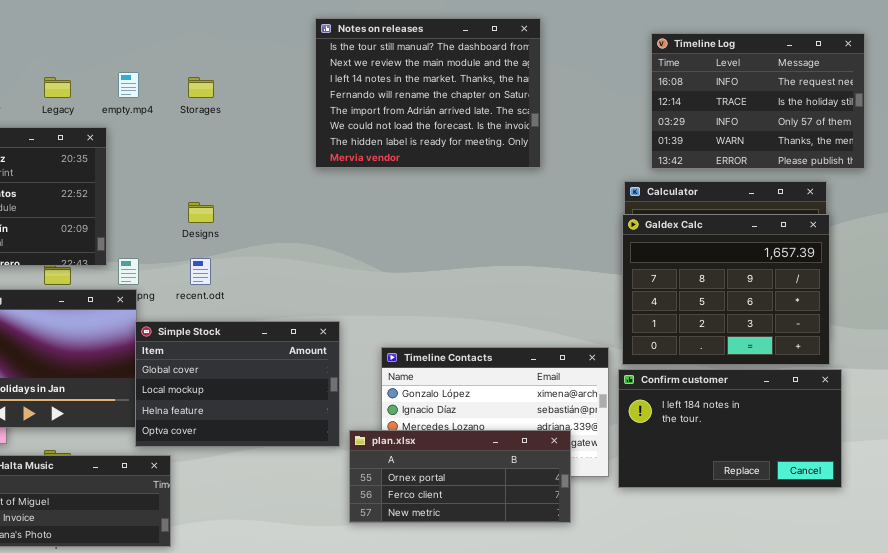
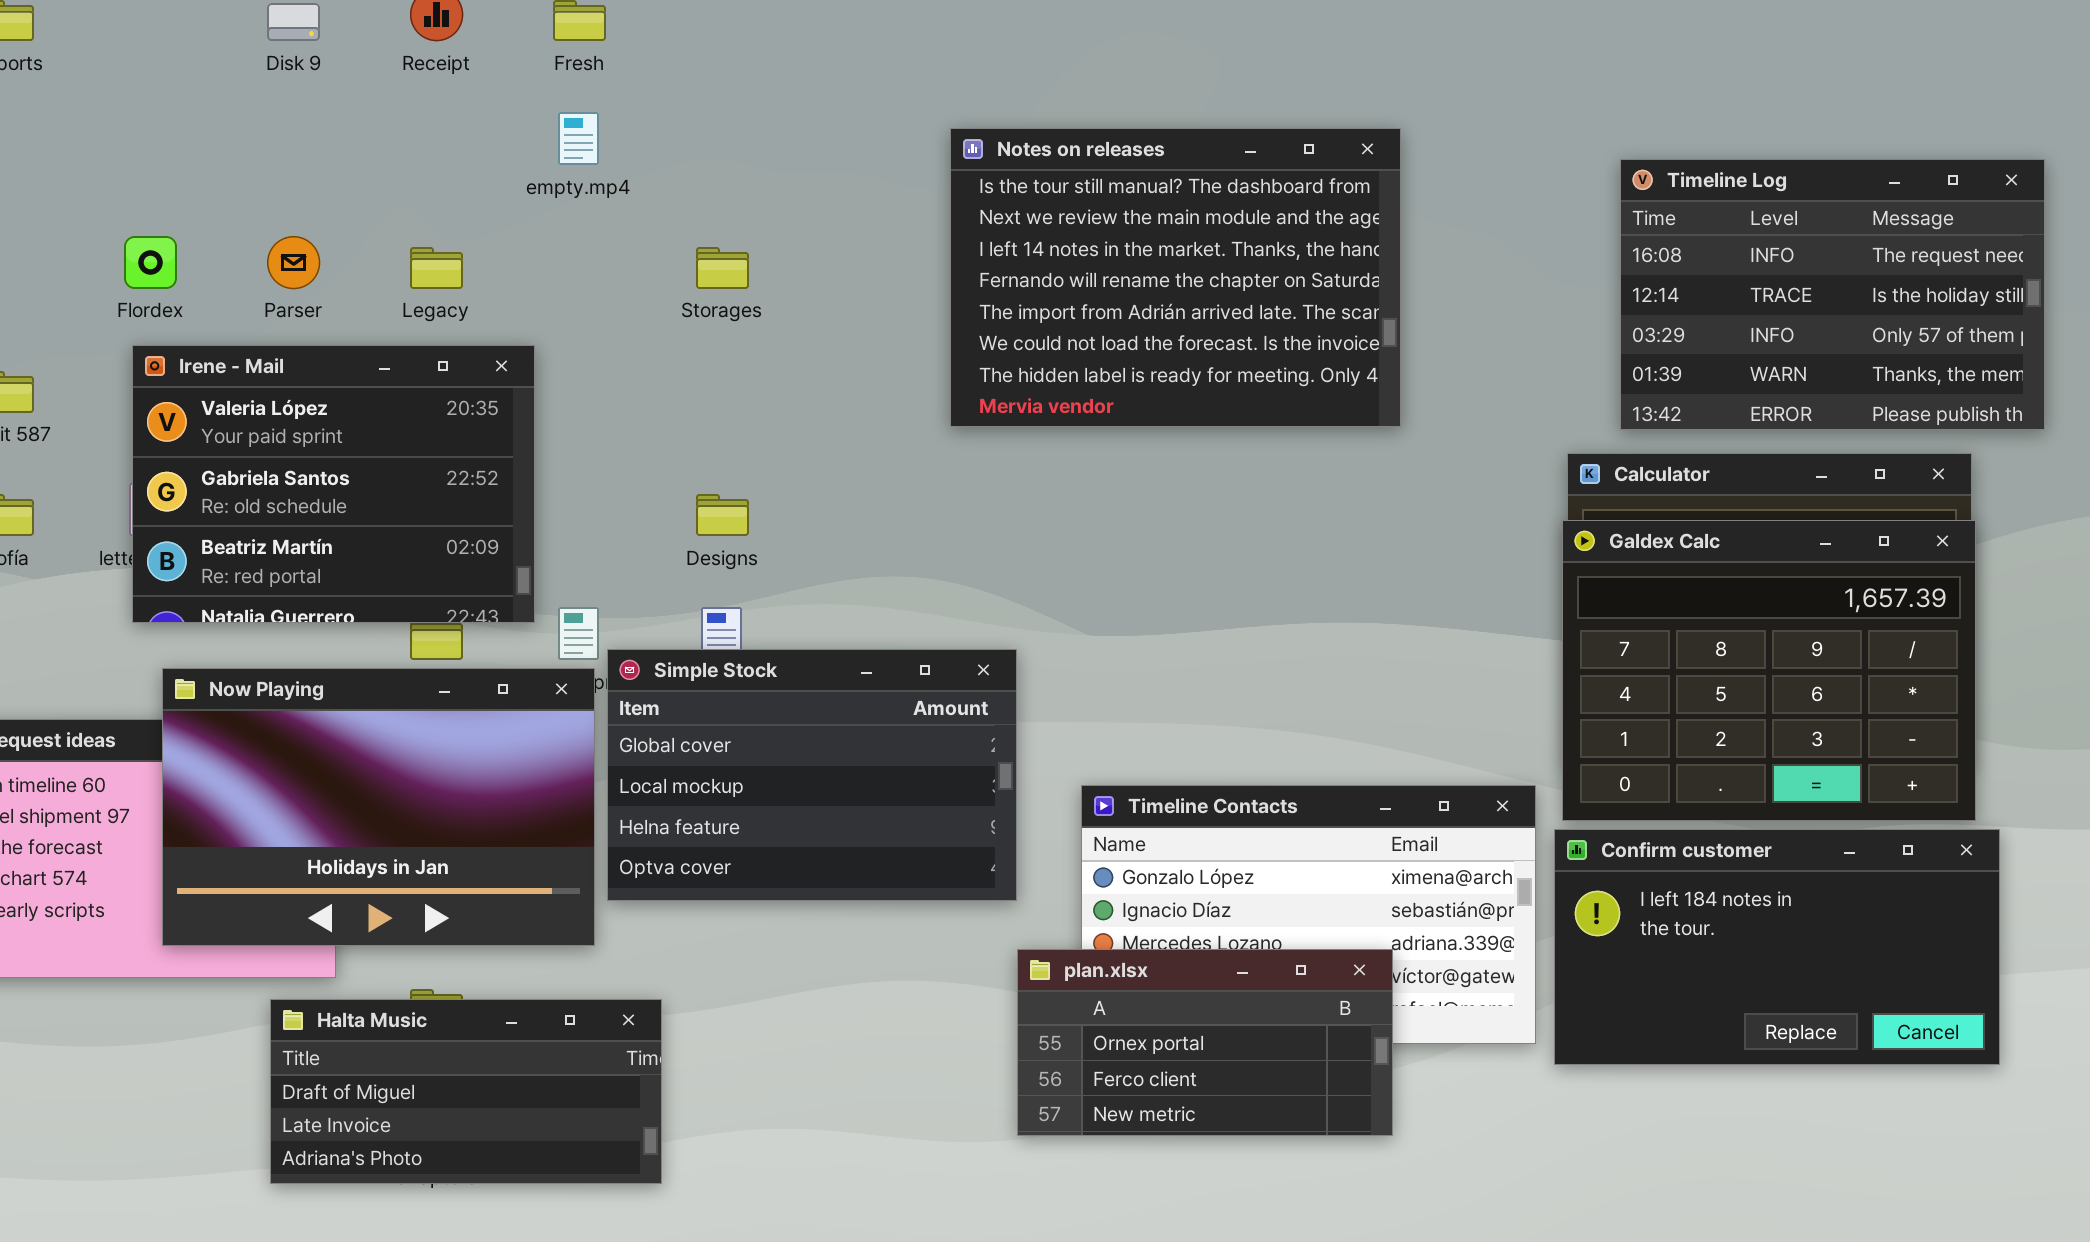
empty.mp4: [118,72,139,98] -> [558,112,599,165], moved
Simple Stock: [135,321,340,447] -> [607,649,1017,901], moved
plan.xlsx: [349,430,571,523] -> [1017,949,1393,1136], resized

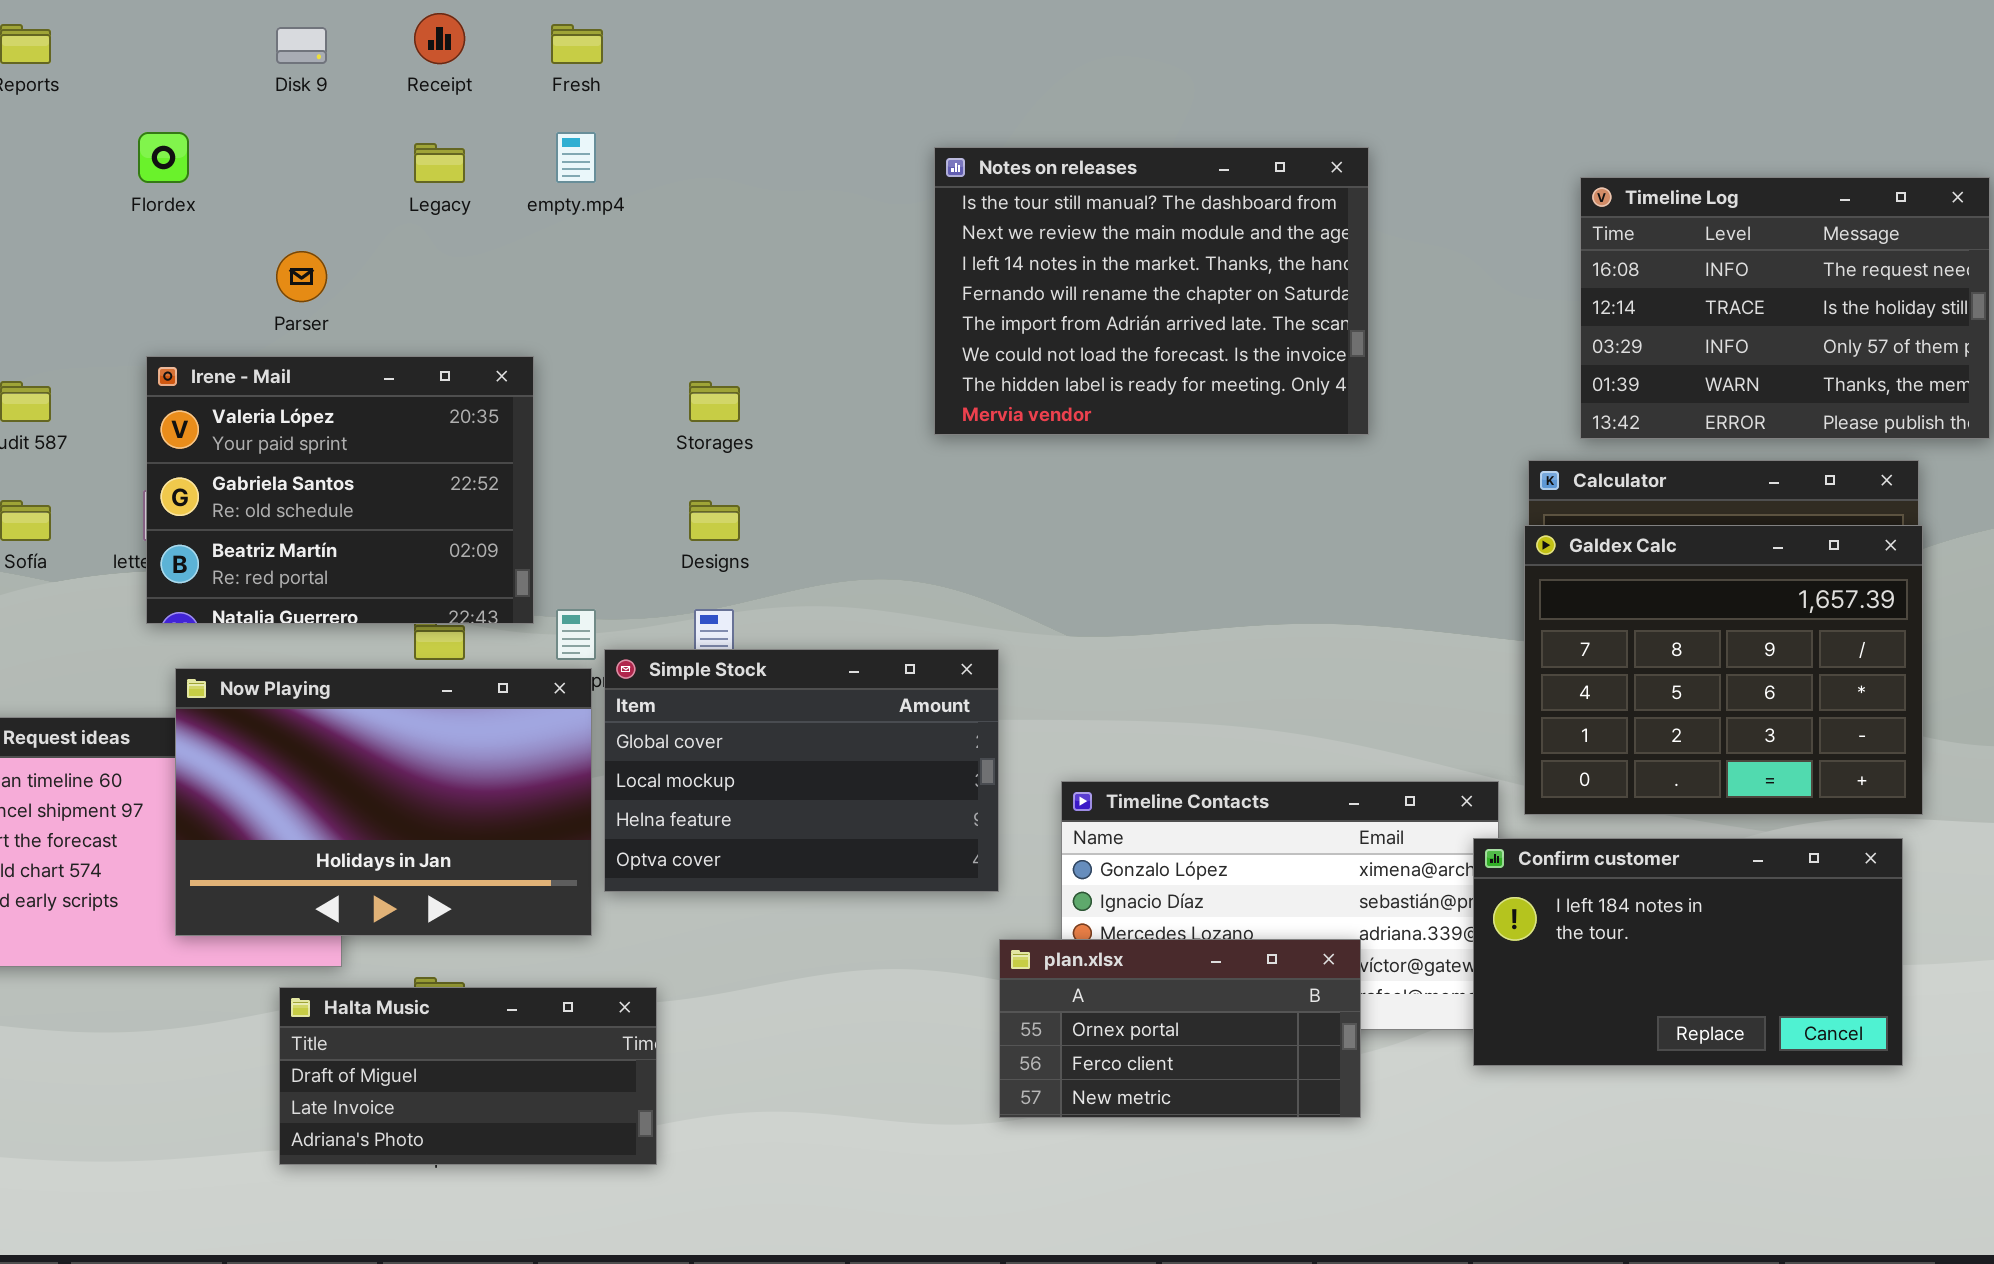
Flordex: [124,236,177,289] -> [138,132,189,183], moved
Legacy: [410,247,463,289] -> [414,143,465,183], moved
Storages: [696,247,749,289] -> [689,381,740,422], moved
Confirm customer: [1554,829,2000,1065] -> [1473,838,1903,1066], moved

